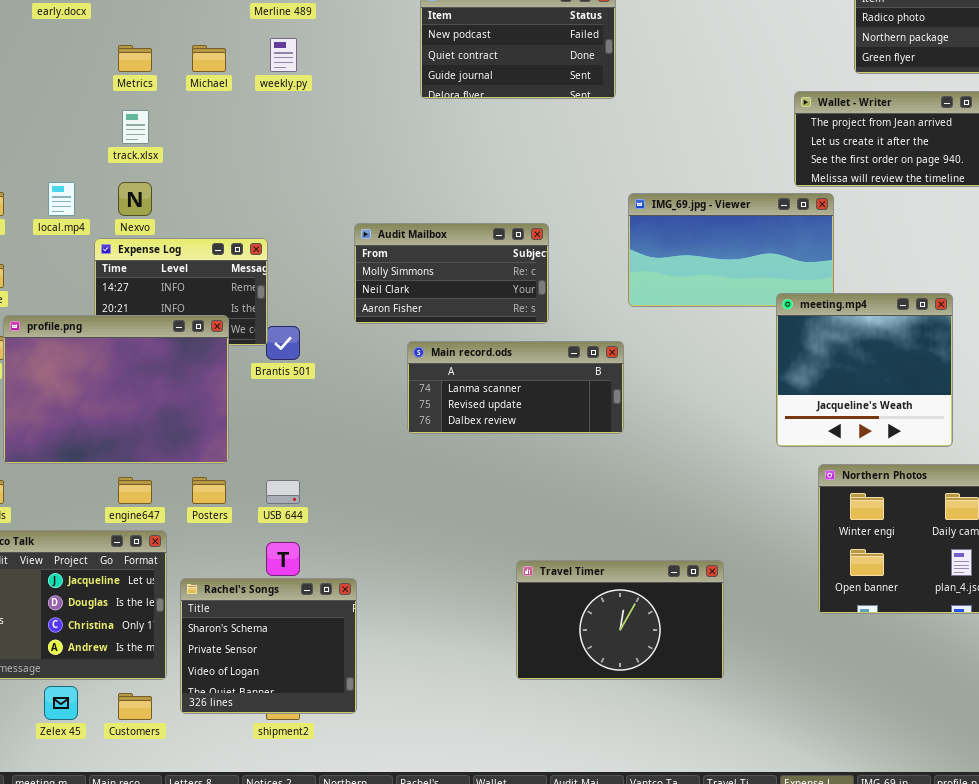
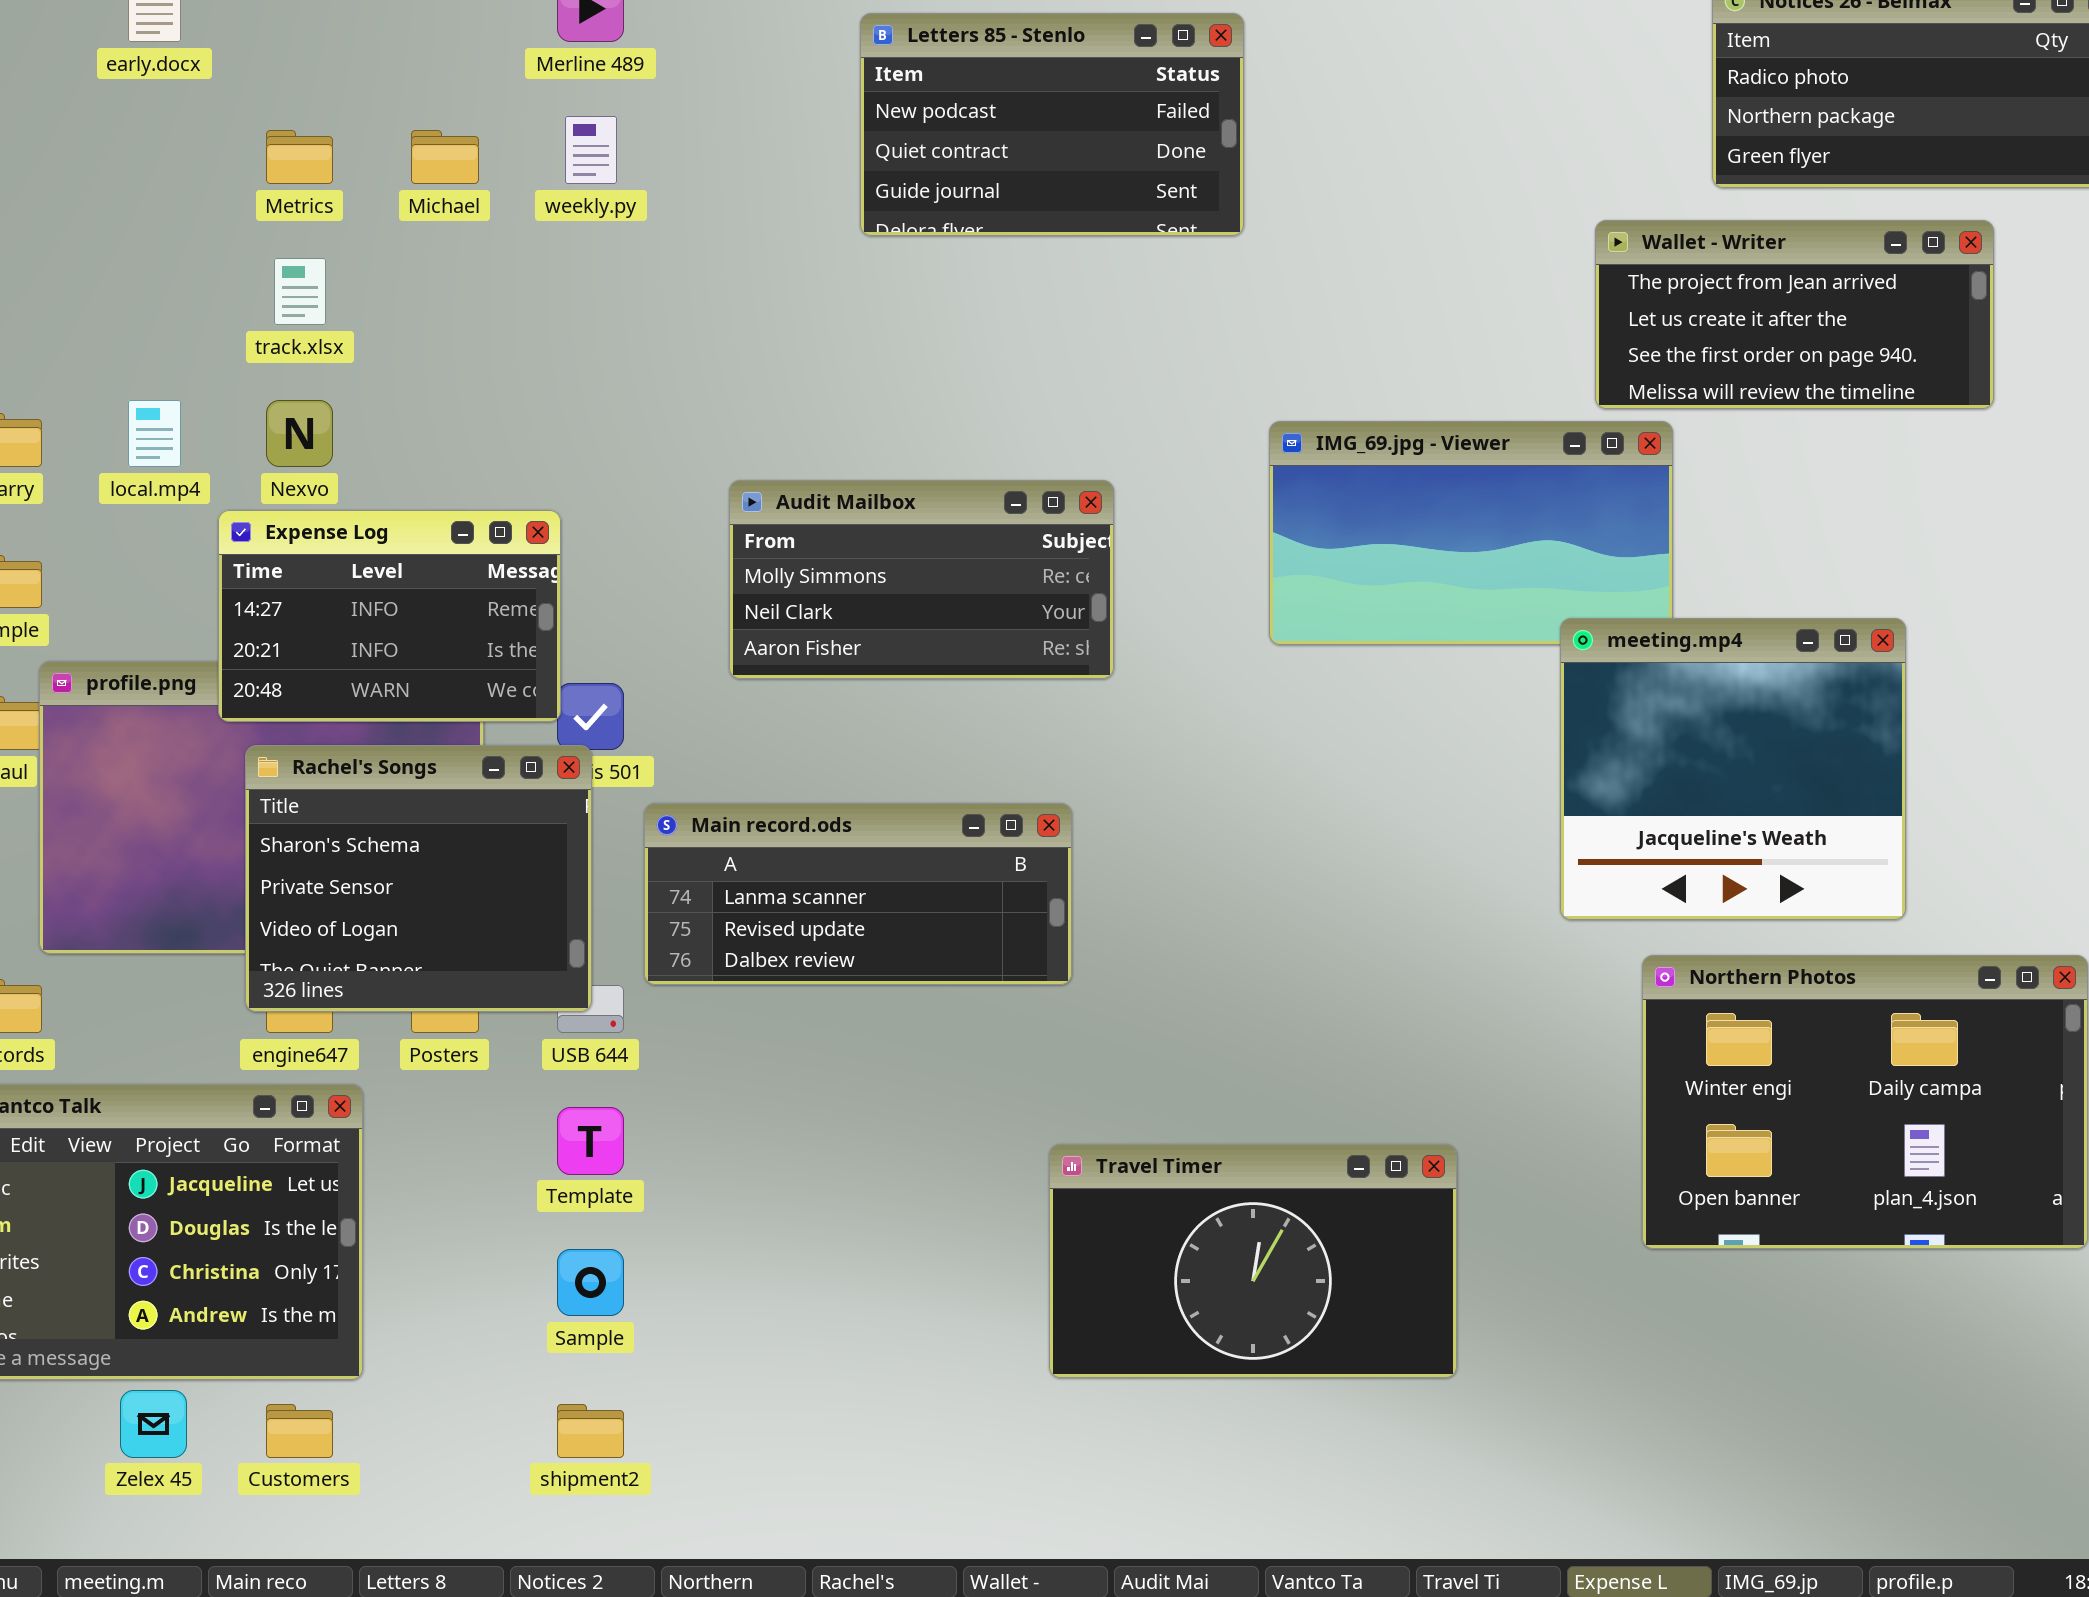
Expense Log: [94,238,268,346] -> [218,510,561,722], raised
Main record.ods: [407,341,624,434] -> [644,803,1072,985], moved
Rachel's Songs: [180,578,357,714] -> [245,745,592,1012], moved

